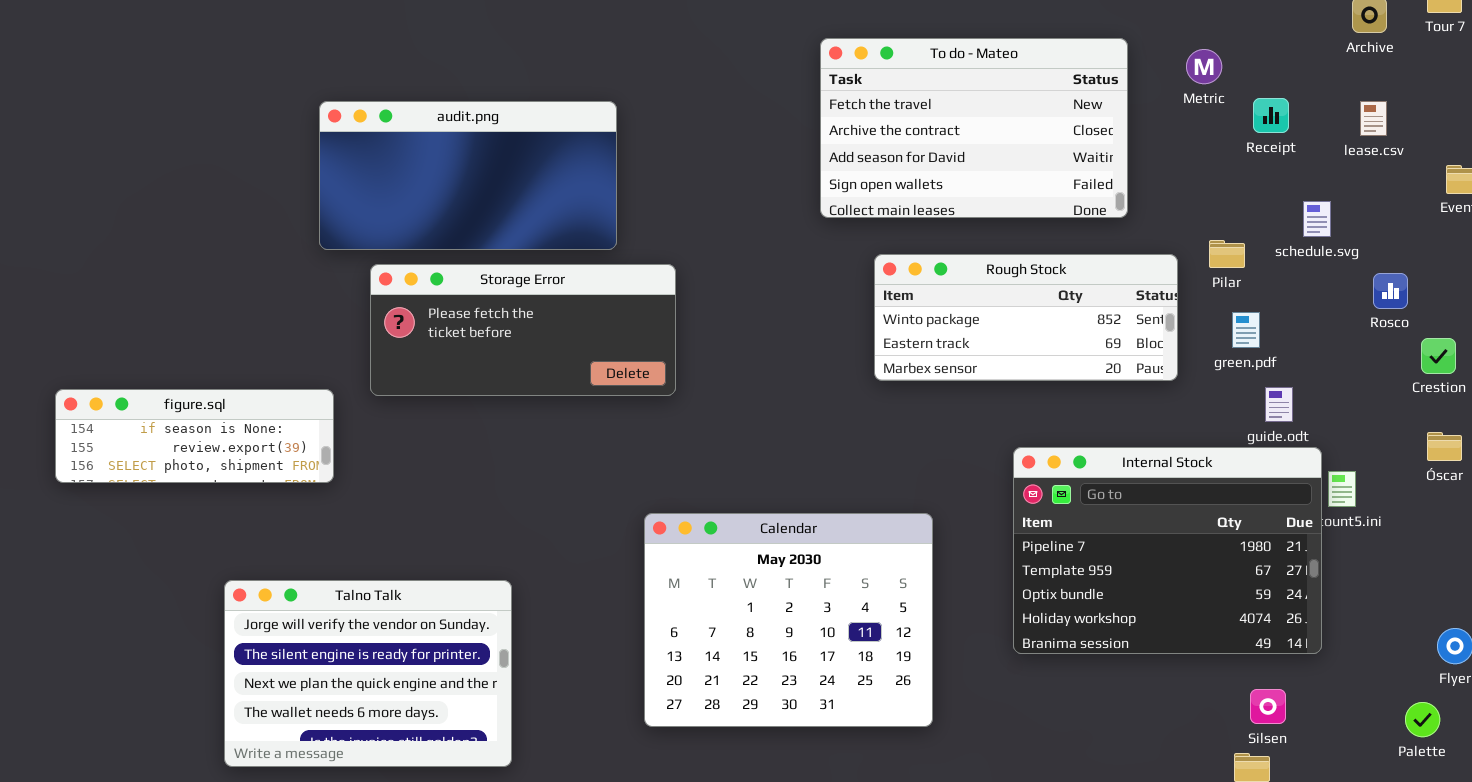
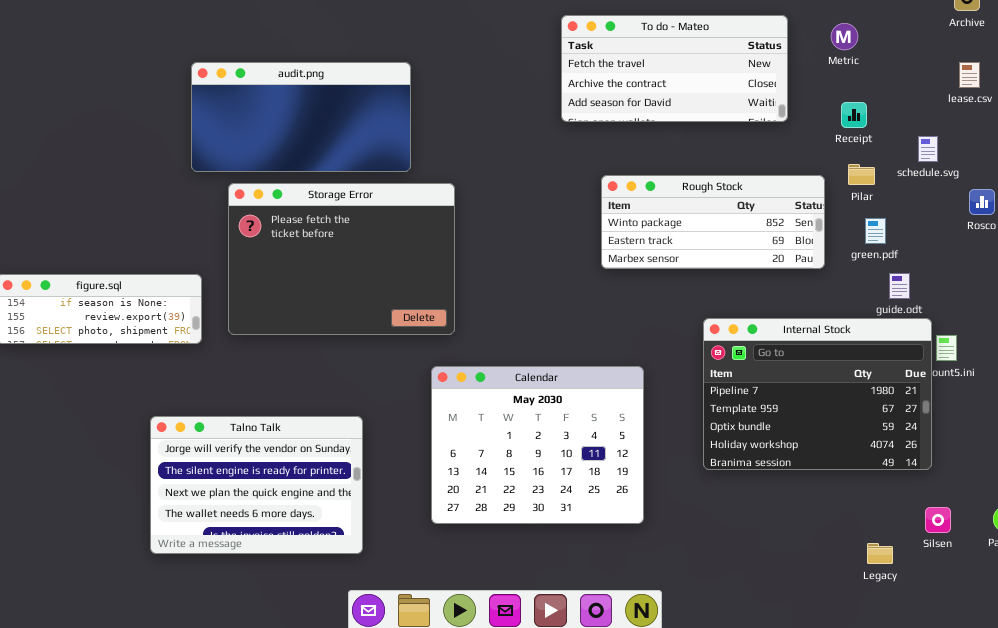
To do - Mateo: [820,38,1128,218] -> [561,15,788,122], resized
Receipt: [1253,98,1289,133] -> [841,102,867,128], moved
Storage Error: [370,264,676,396] -> [228,183,455,335], resized
Talno Talk: [224,580,512,767] -> [150,416,363,554], moved
Silsen: [1250,689,1286,724] -> [925,507,951,533], moved

